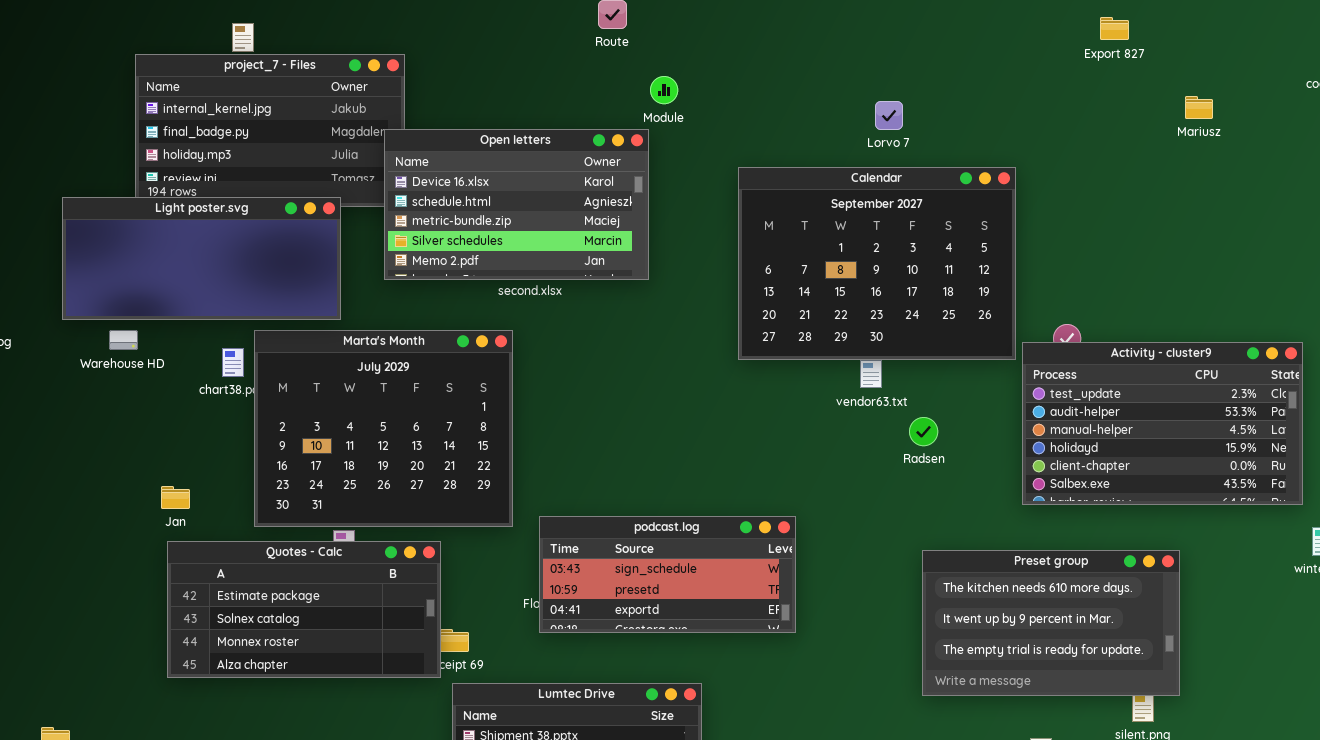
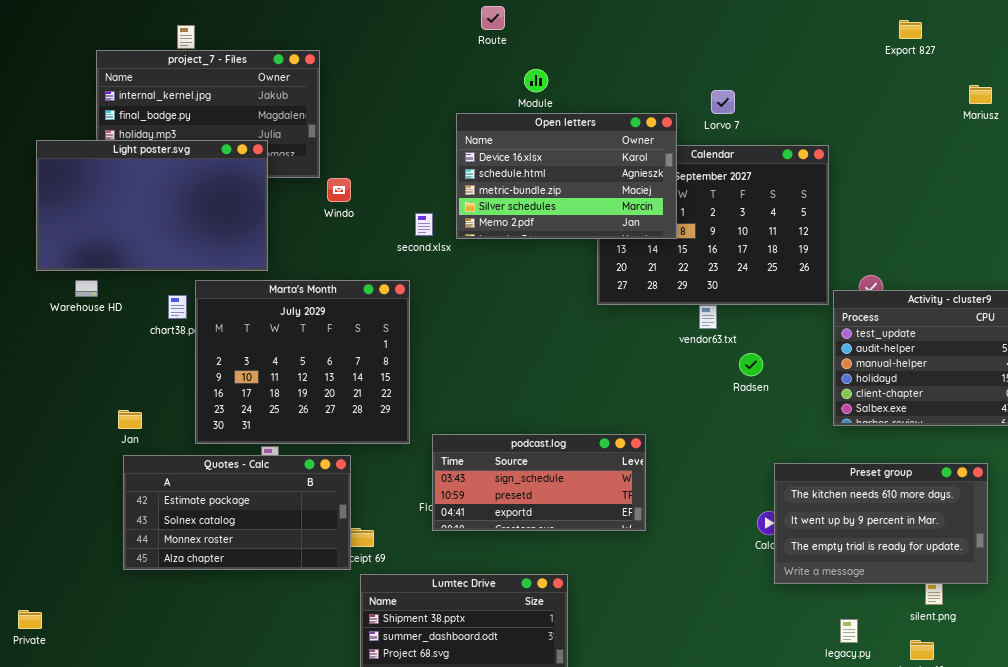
Open letters: [384,129,649,280] -> [456,113,677,239], moved
Light poster.svg: [62,197,341,320] -> [36,140,268,271], resized
Preset group: [922,550,1180,696] -> [774,463,988,584], moved

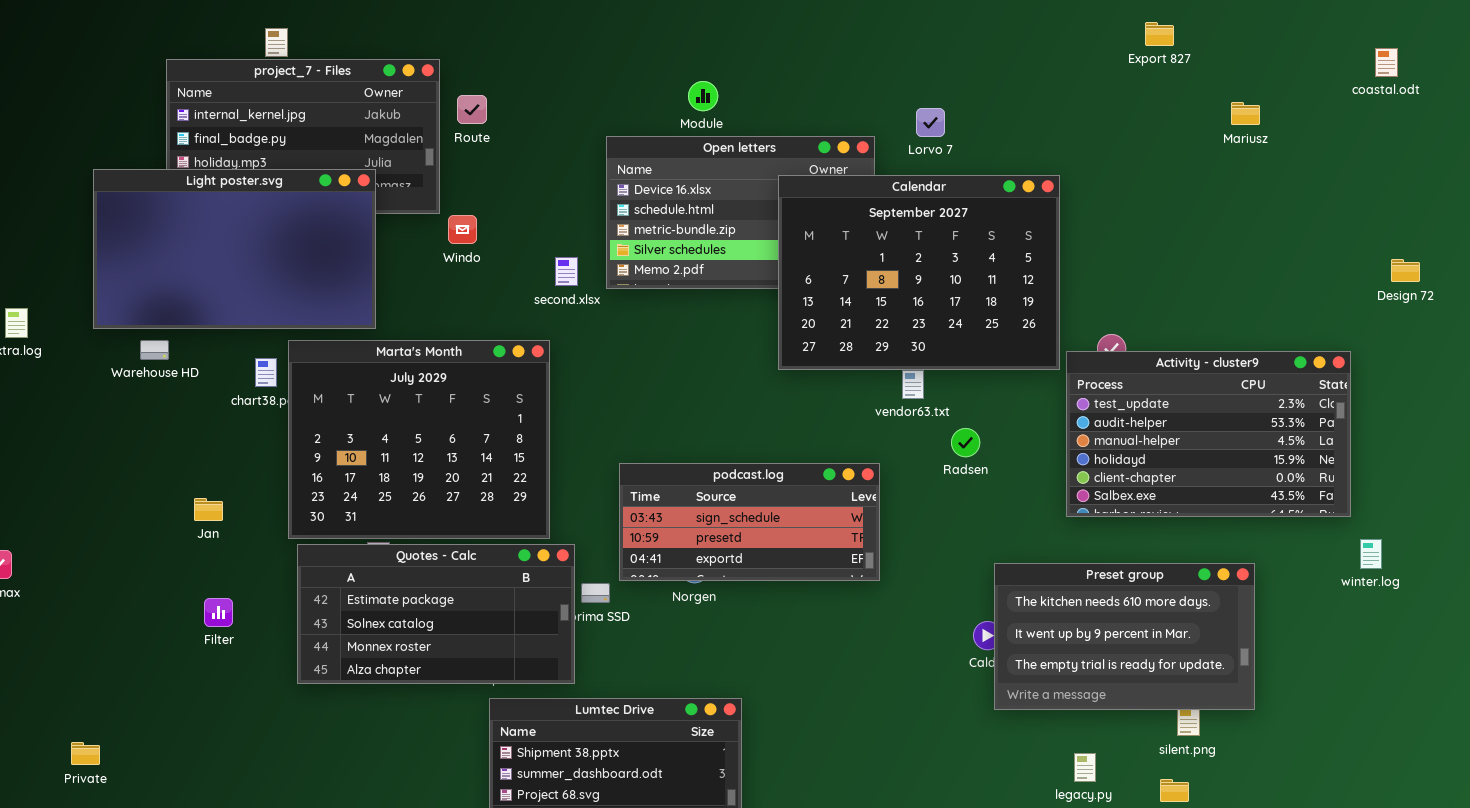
Route: [481,6,505,30] -> [457,95,487,124], moved
Calendar: [597,145,829,305] -> [778,175,1060,370], raised
podcast.log: [432,434,646,531] -> [619,463,880,581], moved
Quotes - Calc: [123,455,351,570] -> [297,544,575,684], moved

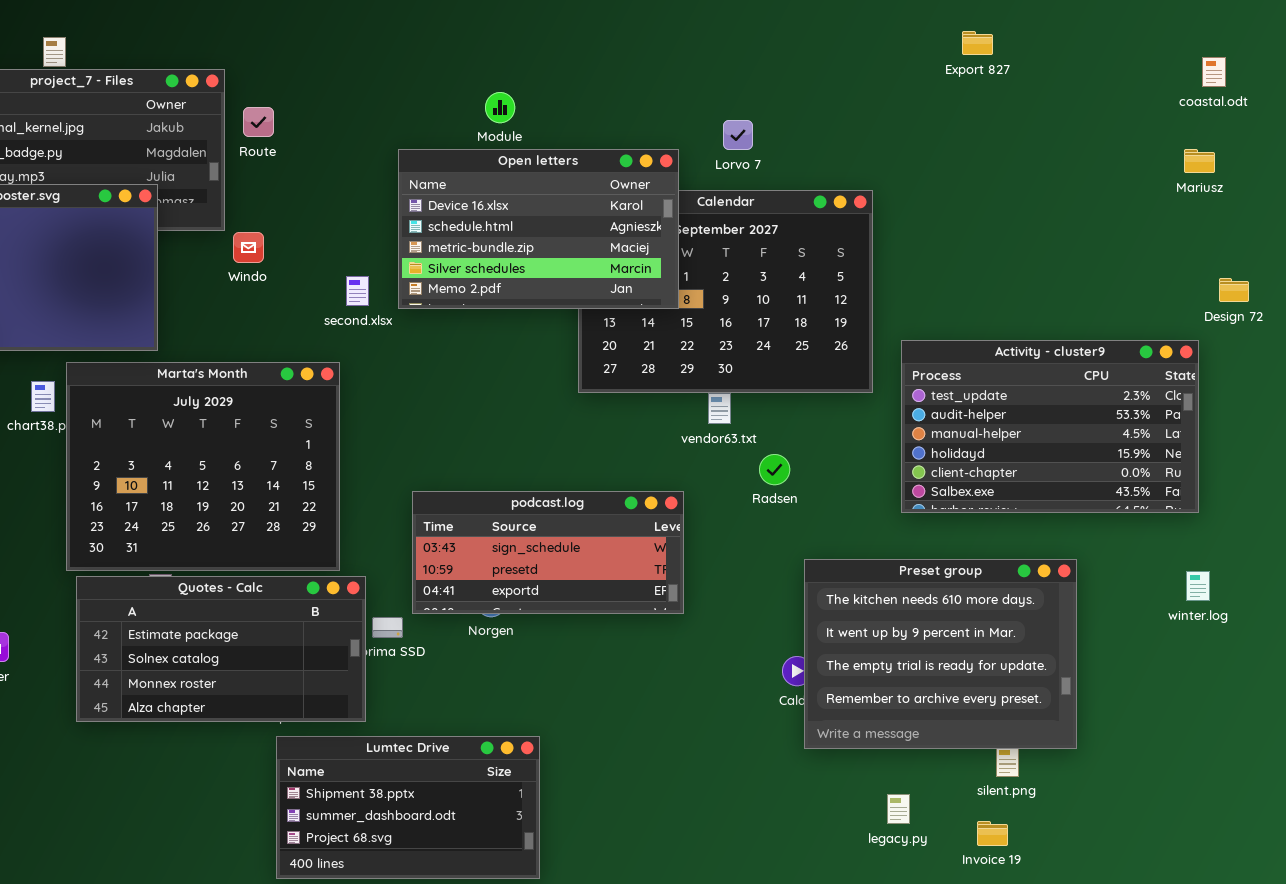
Mariusz: [1231,102,1260,125] -> [1184,149,1215,173], moved
Open letters: [606,136,875,289] -> [398,149,679,309], raised
Activity - cluster9: [1066,351,1351,517] -> [901,340,1199,513], moved
Preset group: [994,563,1255,710] -> [804,559,1077,749], resized

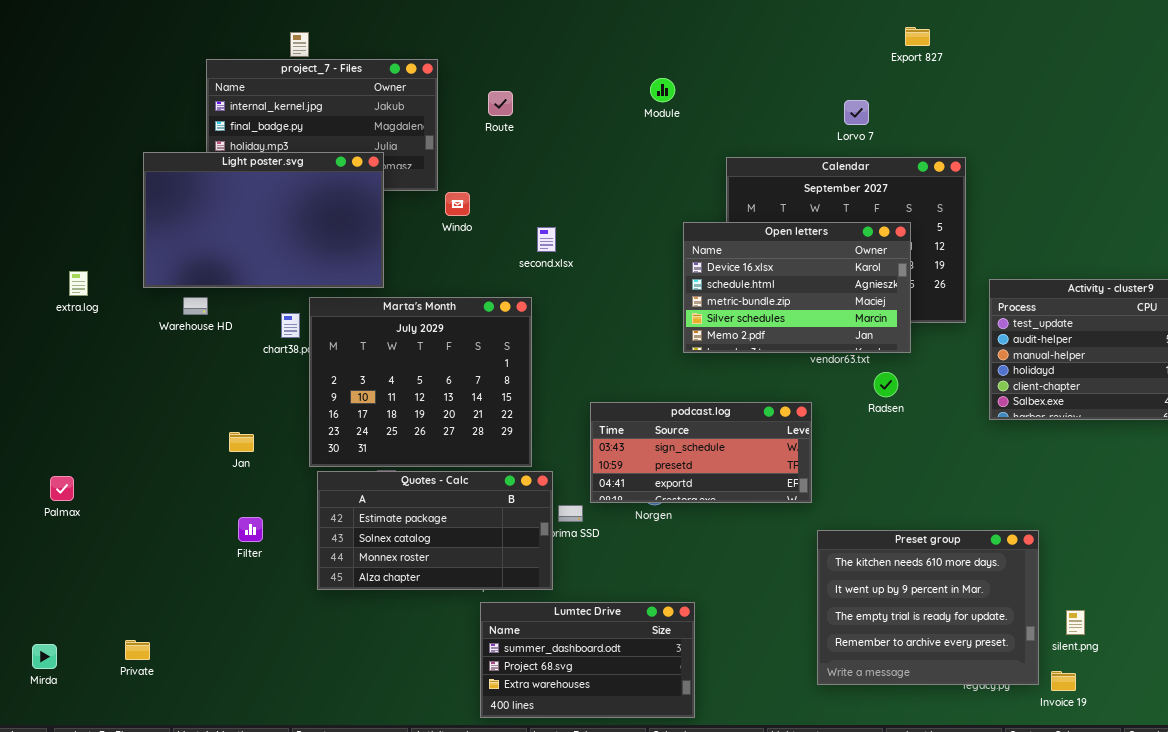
Export 827: [962,31,993,55] -> [905,27,930,46], moved
Route: [243,107,274,137] -> [488,91,513,116], moved
Open letters: [398,149,679,309] -> [683,222,911,353], moved
Preset group: [804,559,1077,749] -> [817,530,1039,685], moved
Lumtec Drive: [276,736,540,879] -> [480,602,695,718], scrolled down 1 row

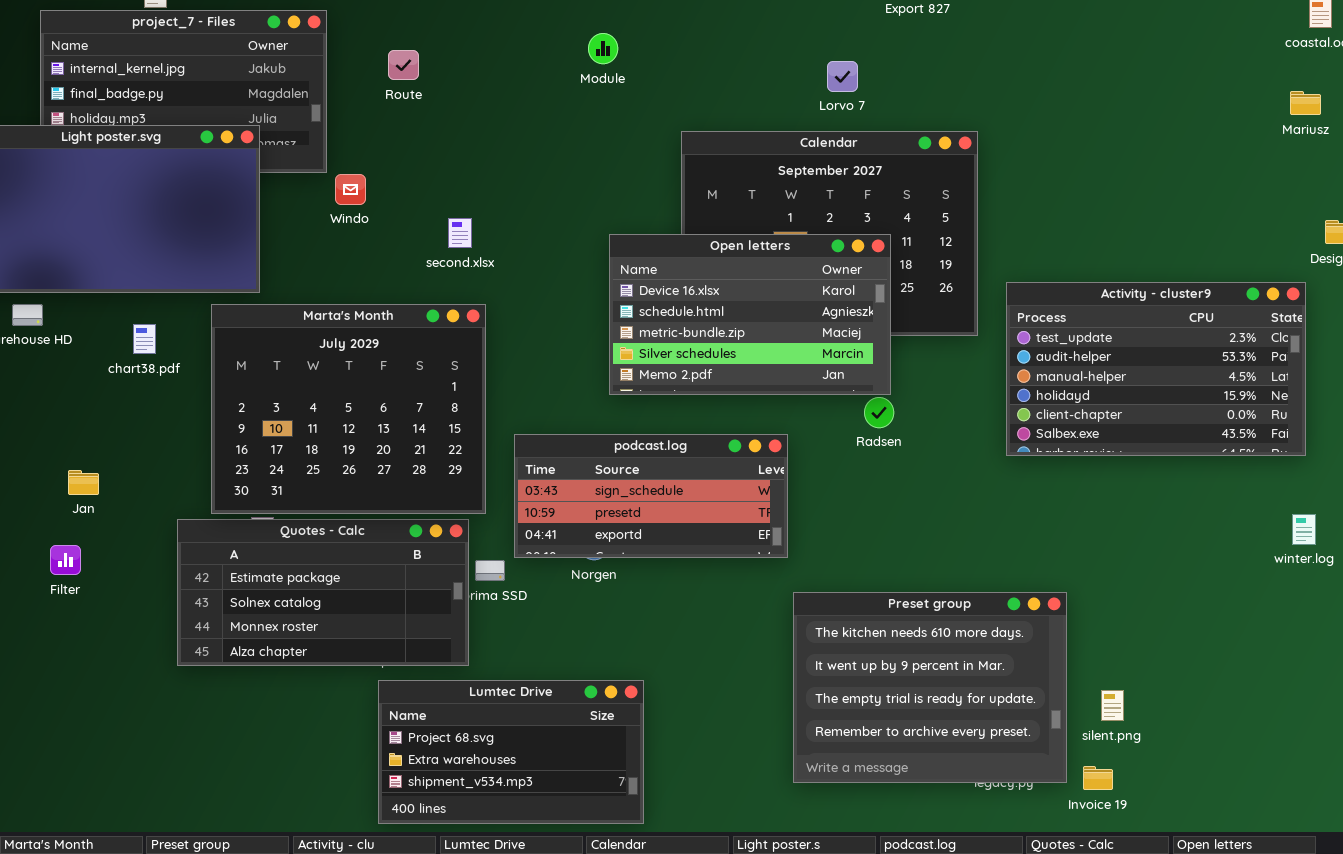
Open letters: [683,222,911,353] -> [609,234,891,395], moved
Marta's Month: [309,297,532,467] -> [211,304,486,514], moved
Filter: [238,517,263,542] -> [50,545,81,575], moved
Lumtec Drive: [480,602,695,718] -> [378,680,644,824], scrolled down 1 row

